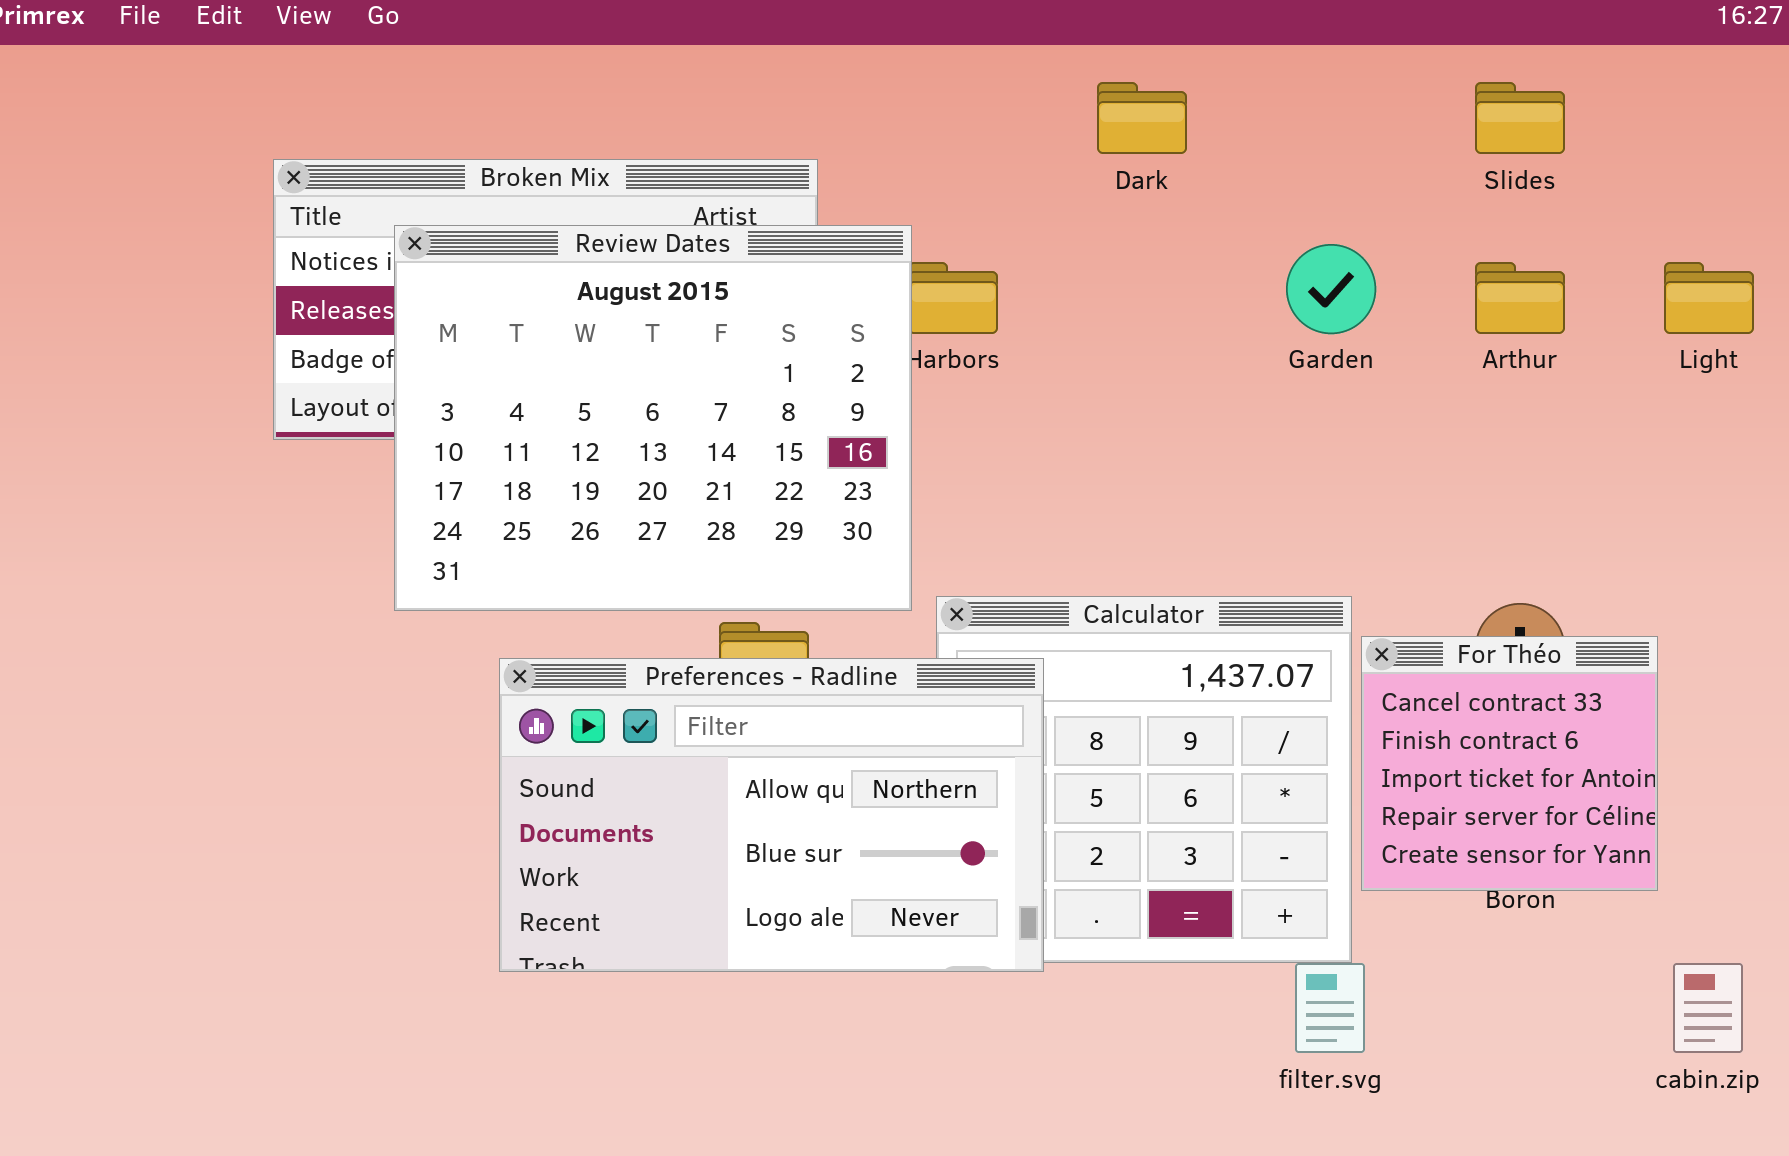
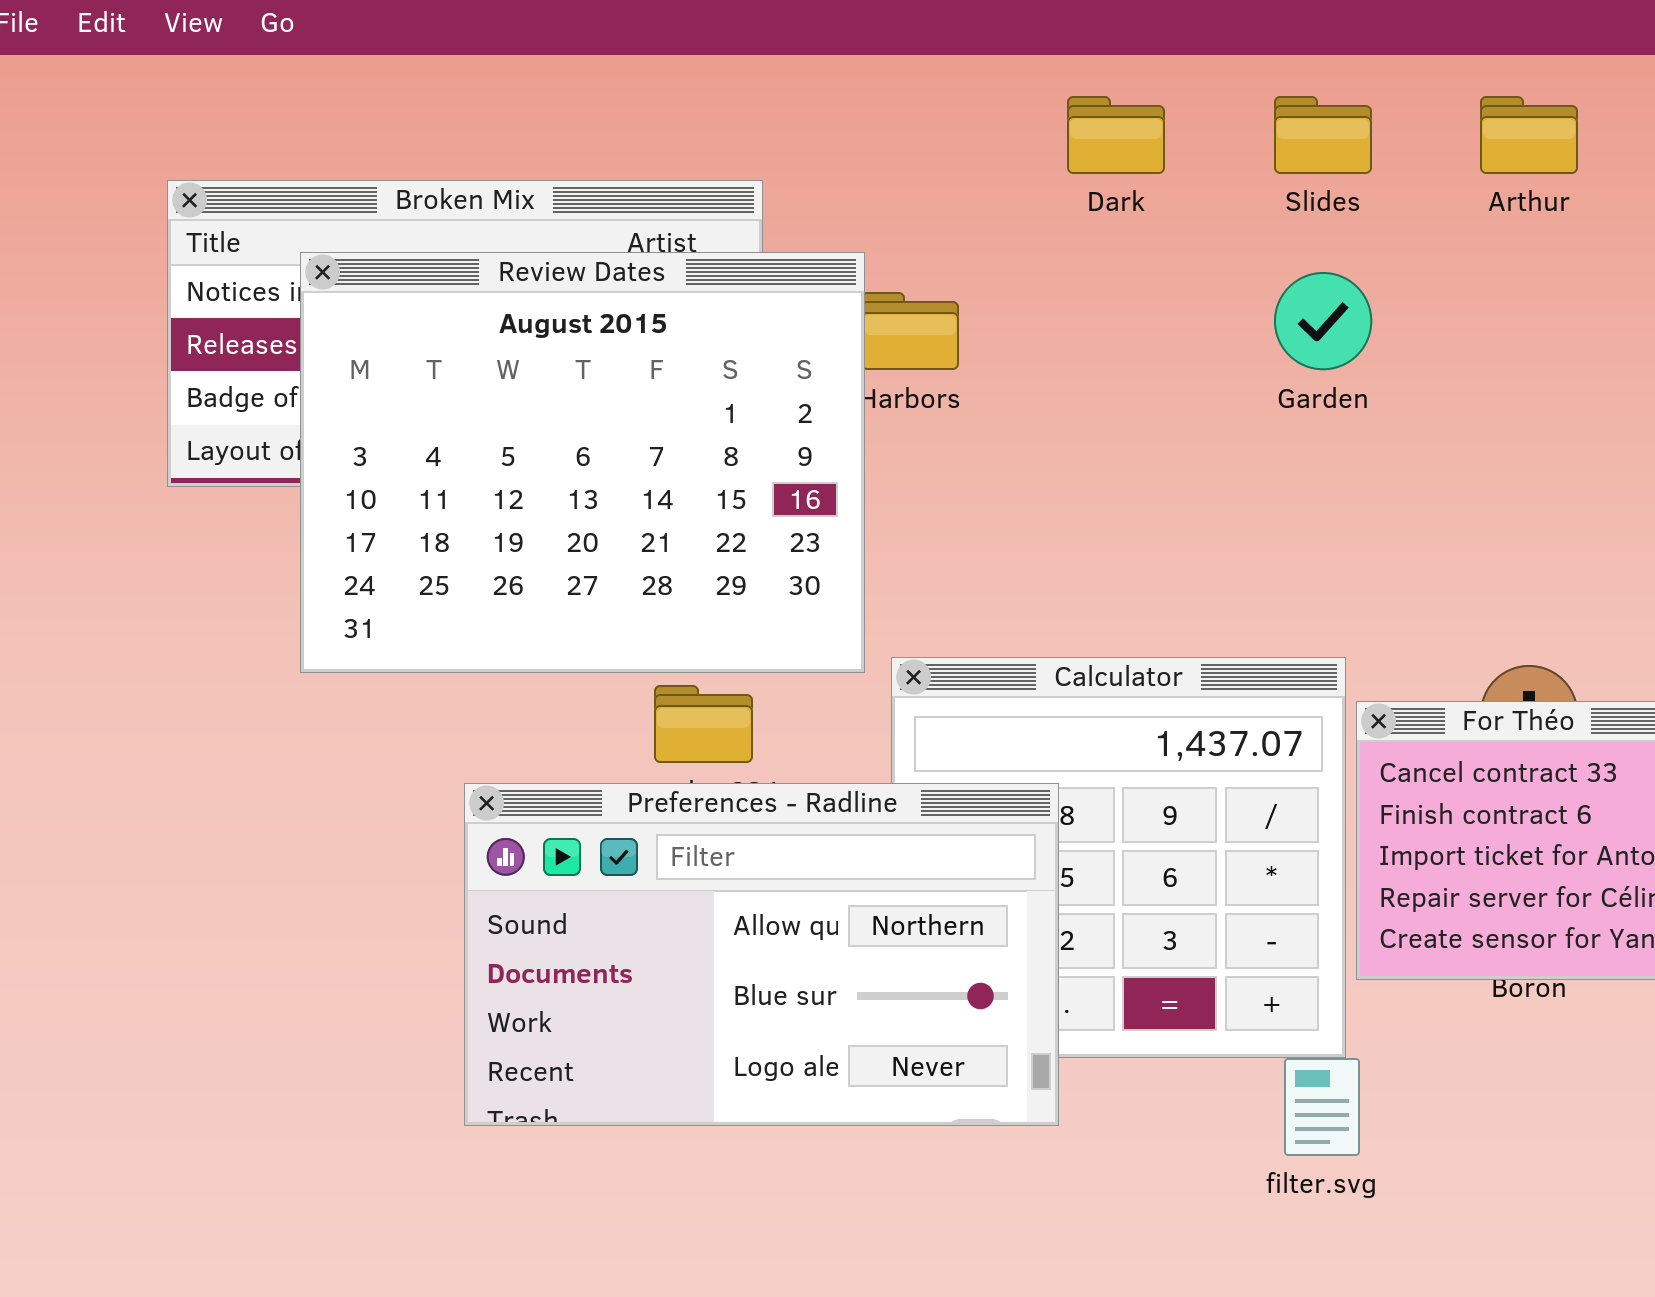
Slides: [1475,82,1565,154] -> [1274,96,1372,174], moved
Arthur: [1475,262,1565,334] -> [1480,96,1578,174], moved
Preferences - Radline: [499,658,1044,972] -> [464,783,1059,1126], moved

